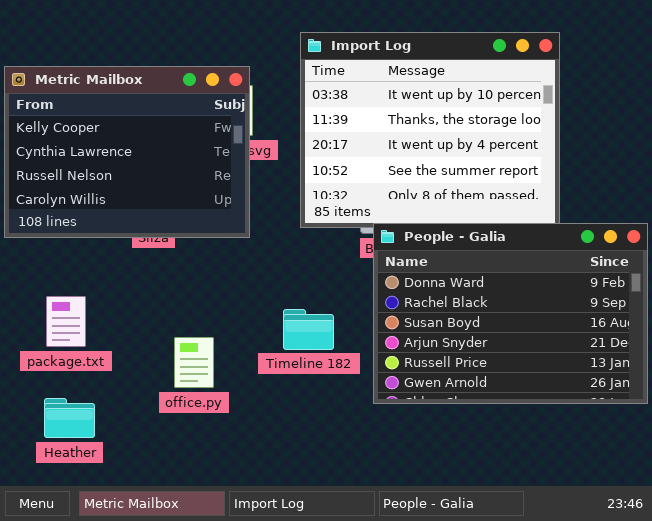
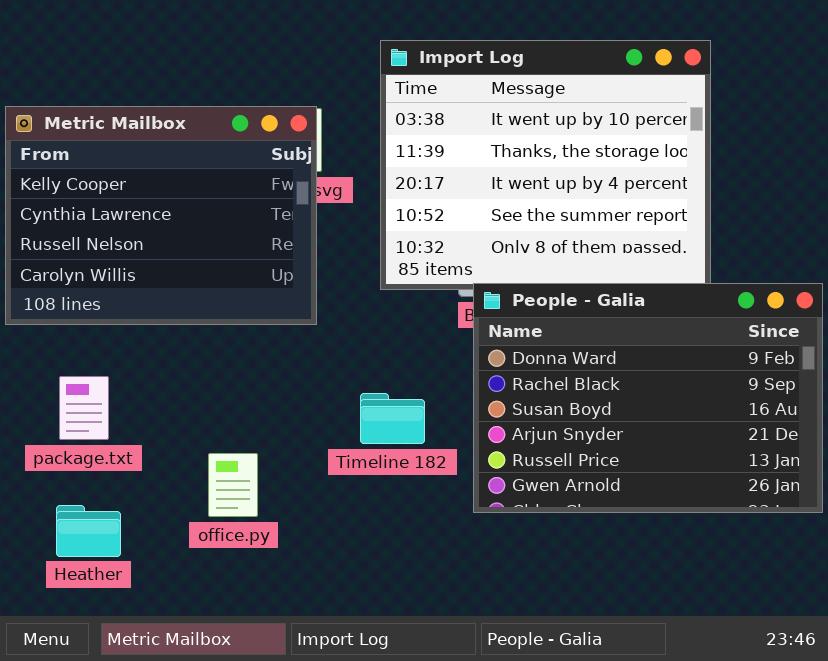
Metric Mailbox: [4,66,250,238] -> [5,106,317,325], moved
office.py: [174,337,214,388] -> [208,453,258,517], moved

